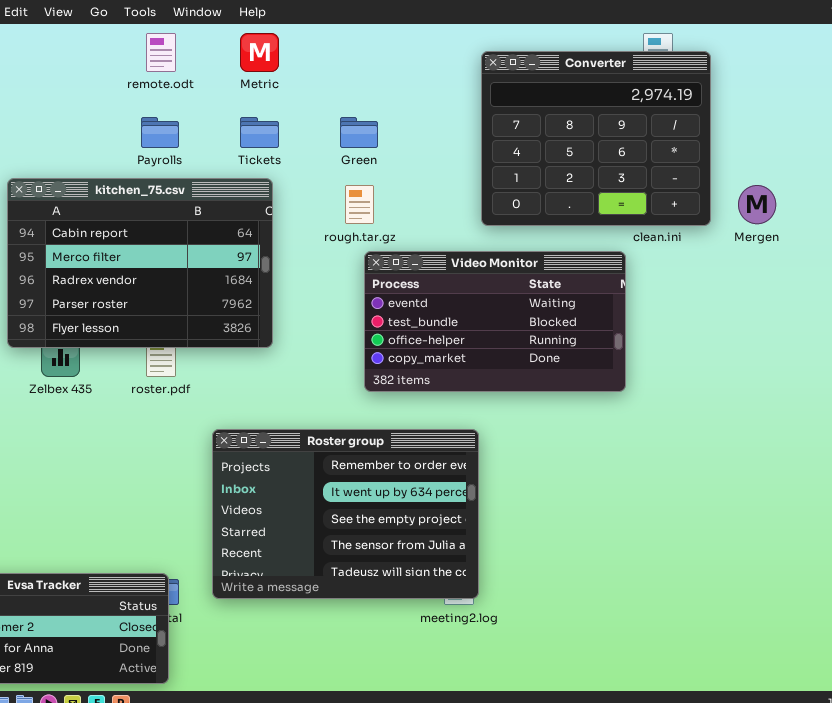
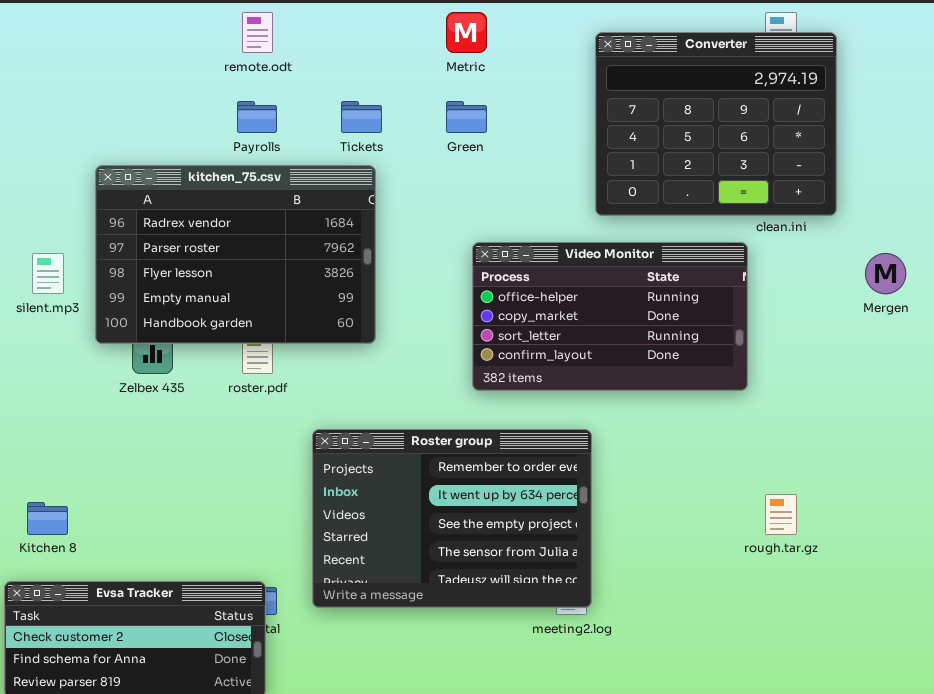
Metric: [240,33,279,72] -> [446,12,487,53], moved
kitchen_75.csv: [7,178,273,348] -> [95,165,376,344], scrolled down 2 rows
rough.tar.gz: [345,185,374,224] -> [765,494,797,535], moved
Mergen: [738,185,776,224] -> [865,253,906,294], moved
Video Monitor: [364,251,626,392] -> [472,242,748,391], scrolled down 2 rows

